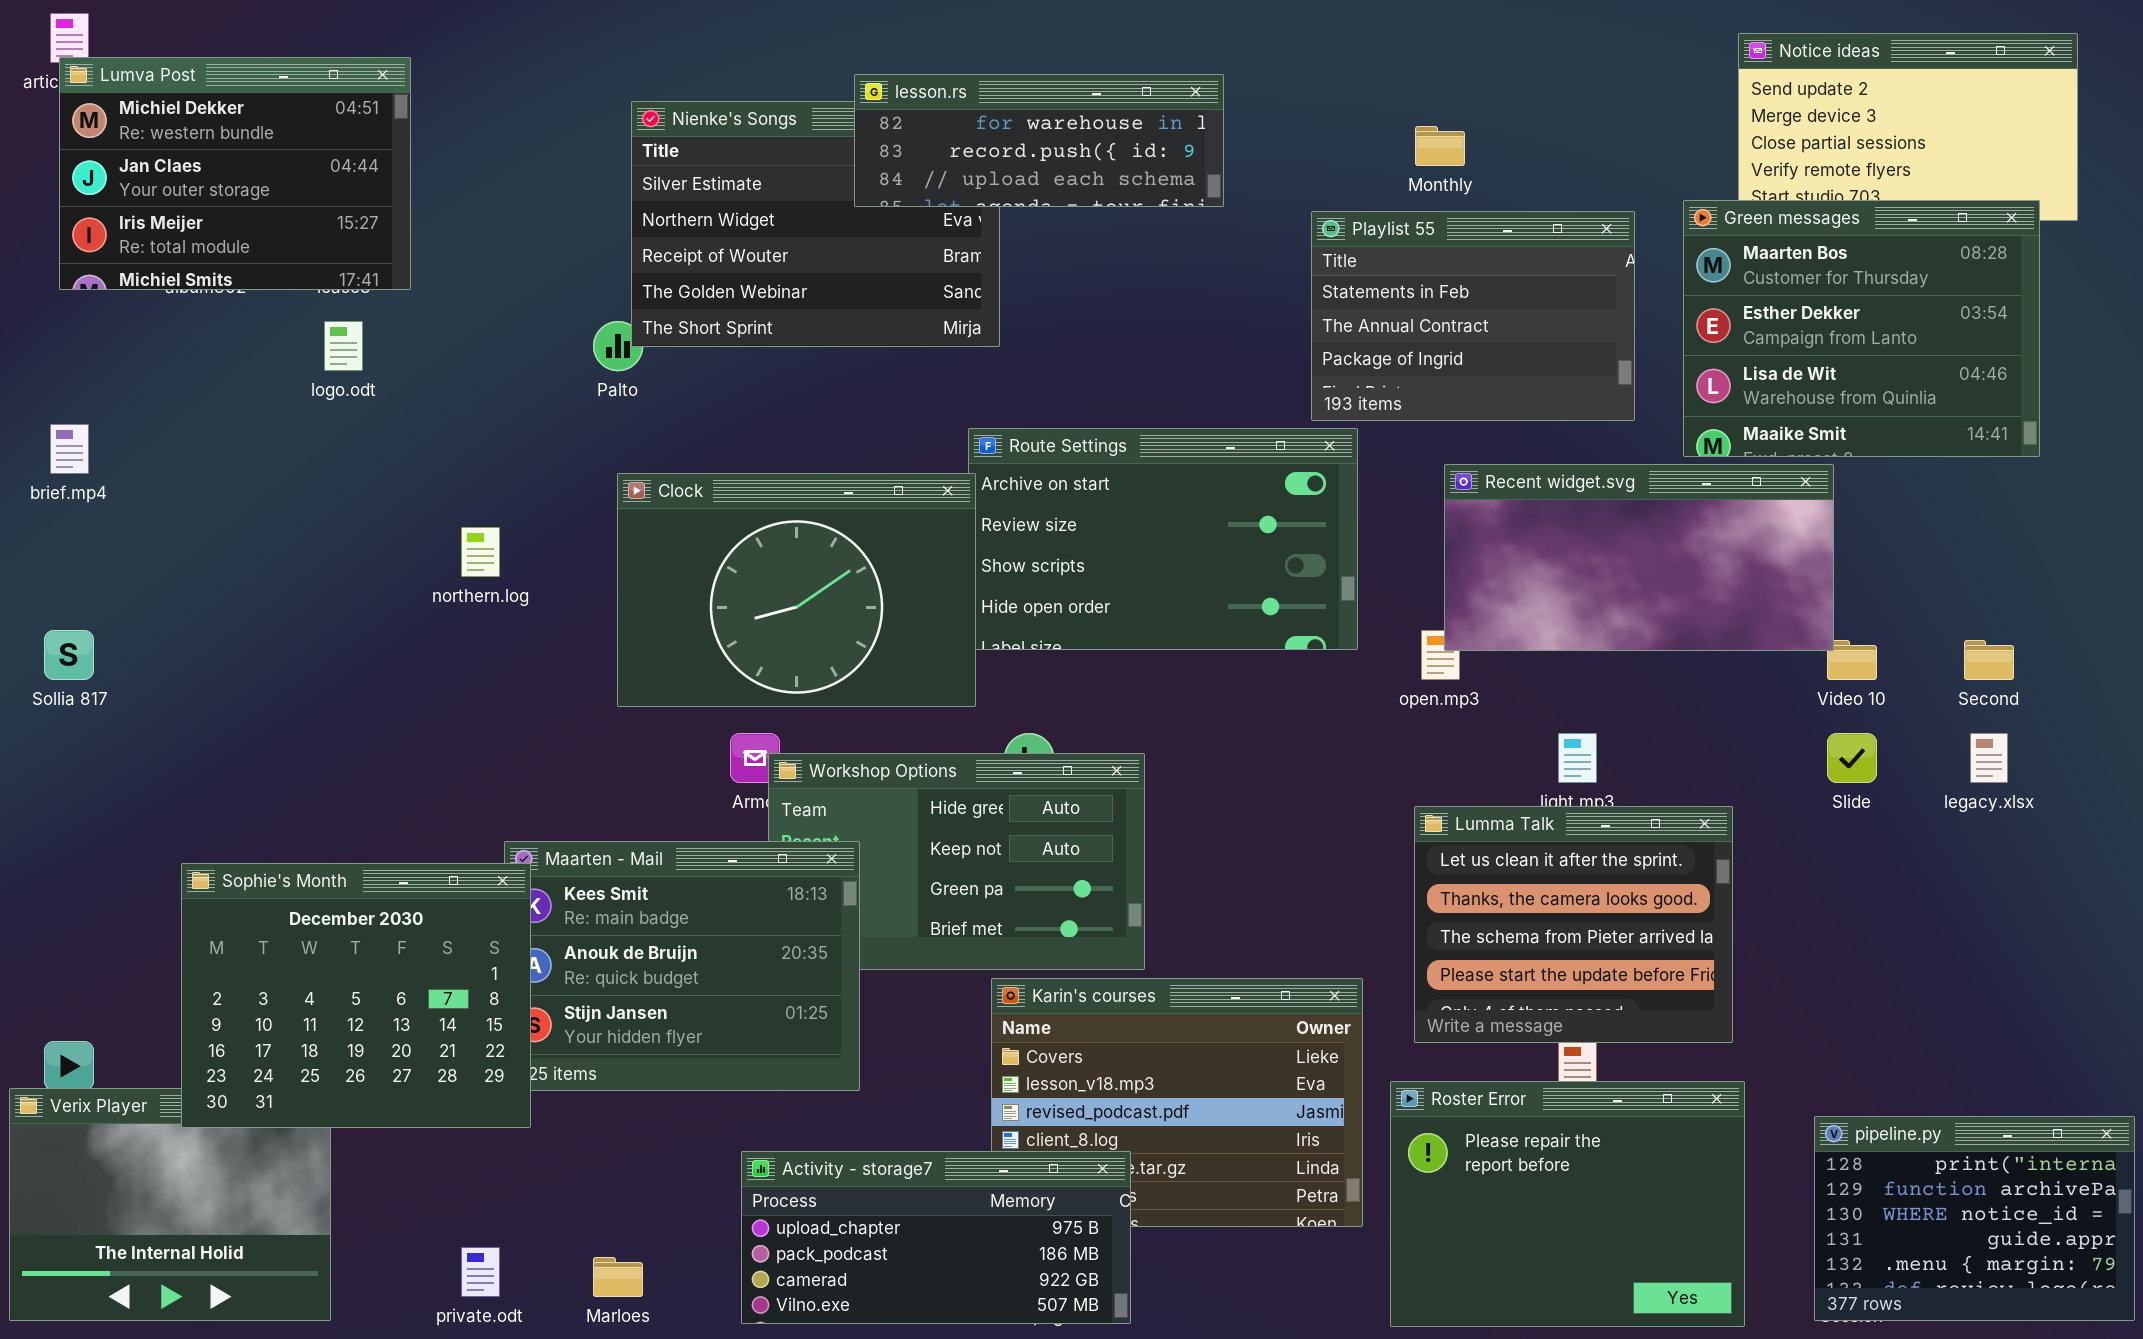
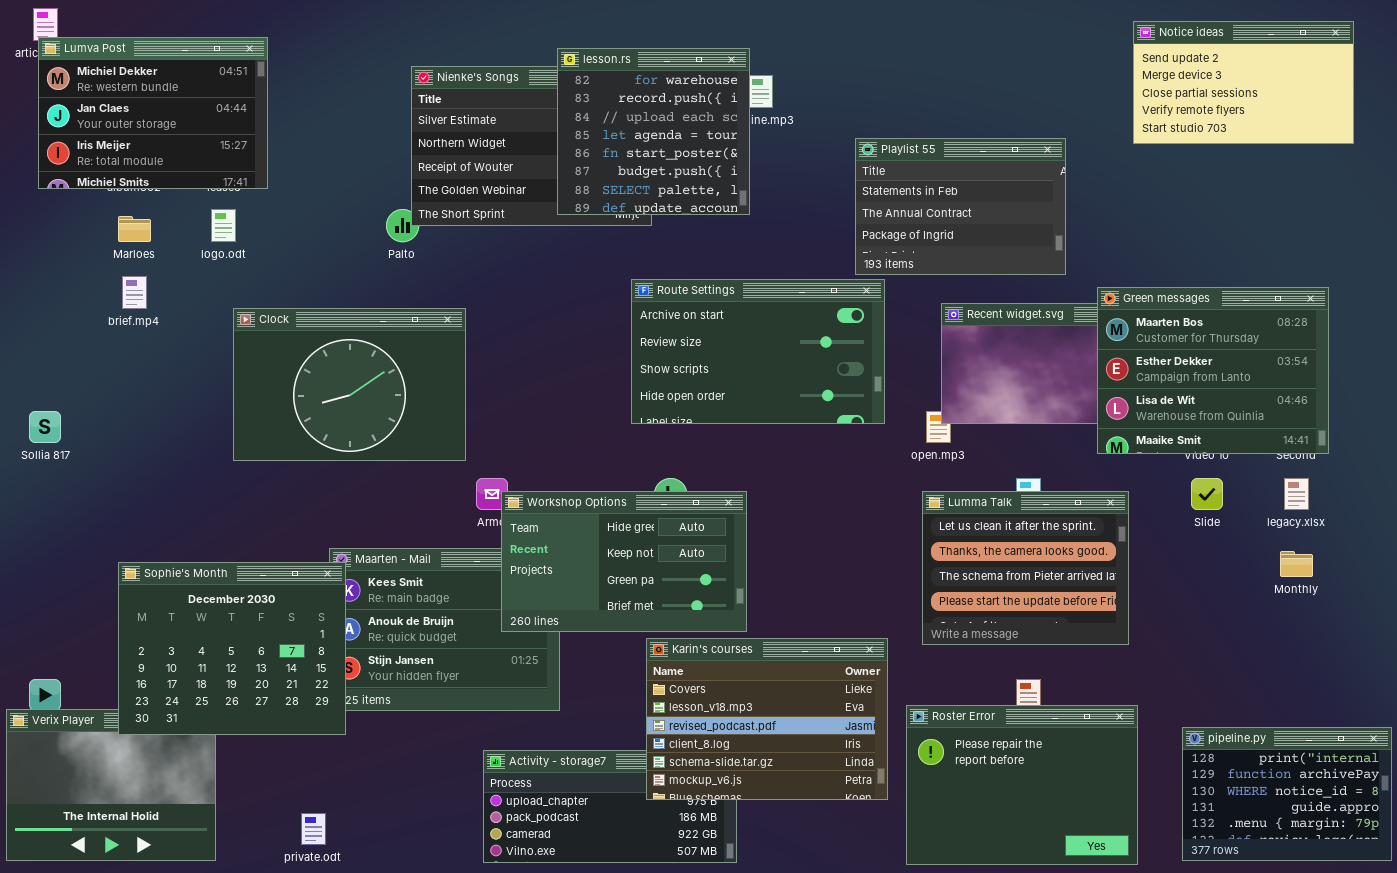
lesson.rs: [854,74,1224,207] -> [557,48,750,215], resized
Monthly: [1415,126,1465,166] -> [1280,551,1313,577], moved
Green messages: [1683,200,2040,457] -> [1097,287,1329,454], moved
brief.mp4: [50,424,89,474] -> [122,276,147,309], moved
Clock: [617,473,976,707] -> [233,308,466,461], moved
Workshop Options: [768,753,1145,970] -> [501,491,747,632], raised
Lumma Talk: [1414,806,1733,1043] -> [922,491,1129,645], moved
Karin's courses: [991,978,1363,1227] -> [646,638,888,800], raised
Marloes: [593,1257,643,1297] -> [118,216,151,242], moved

